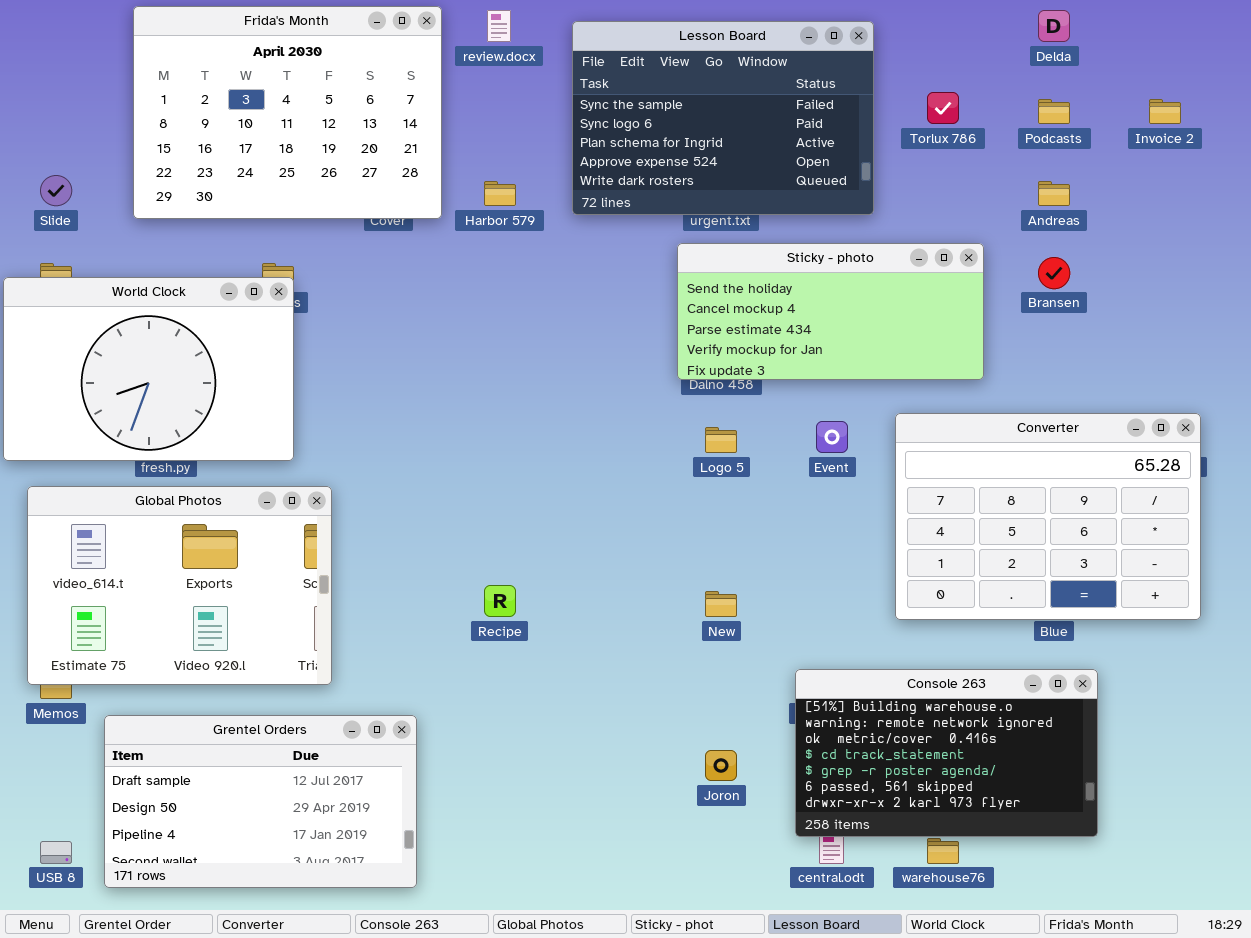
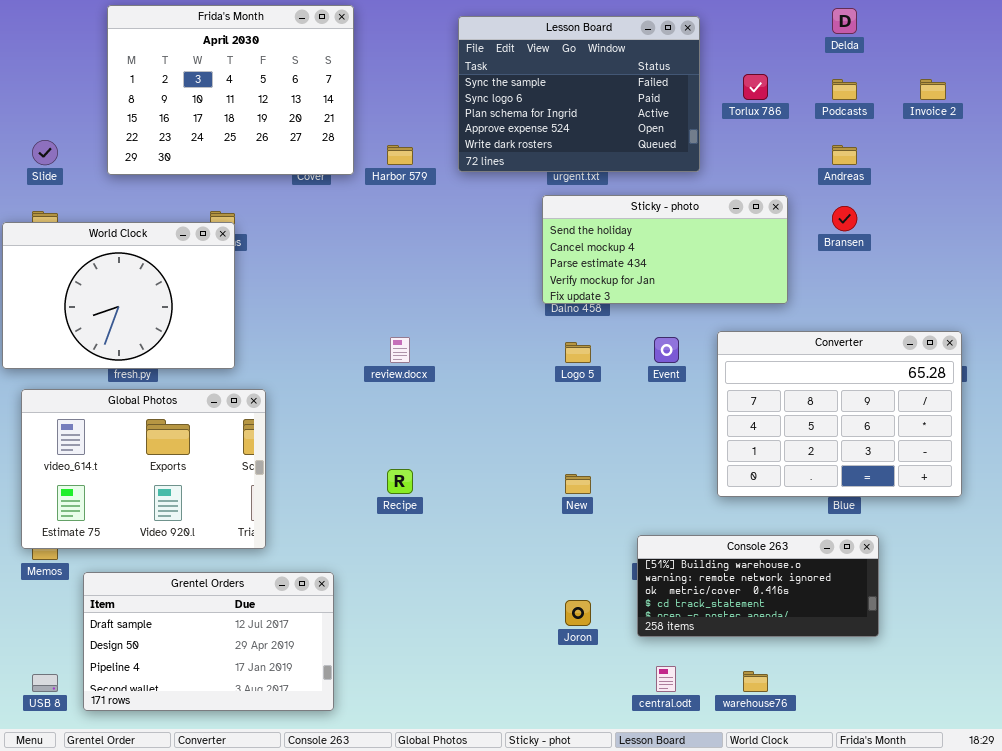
review.docx: [487,10,511,42] -> [390,337,410,363], moved
Console 263: [795,669,1098,837] -> [637,535,879,637], resized

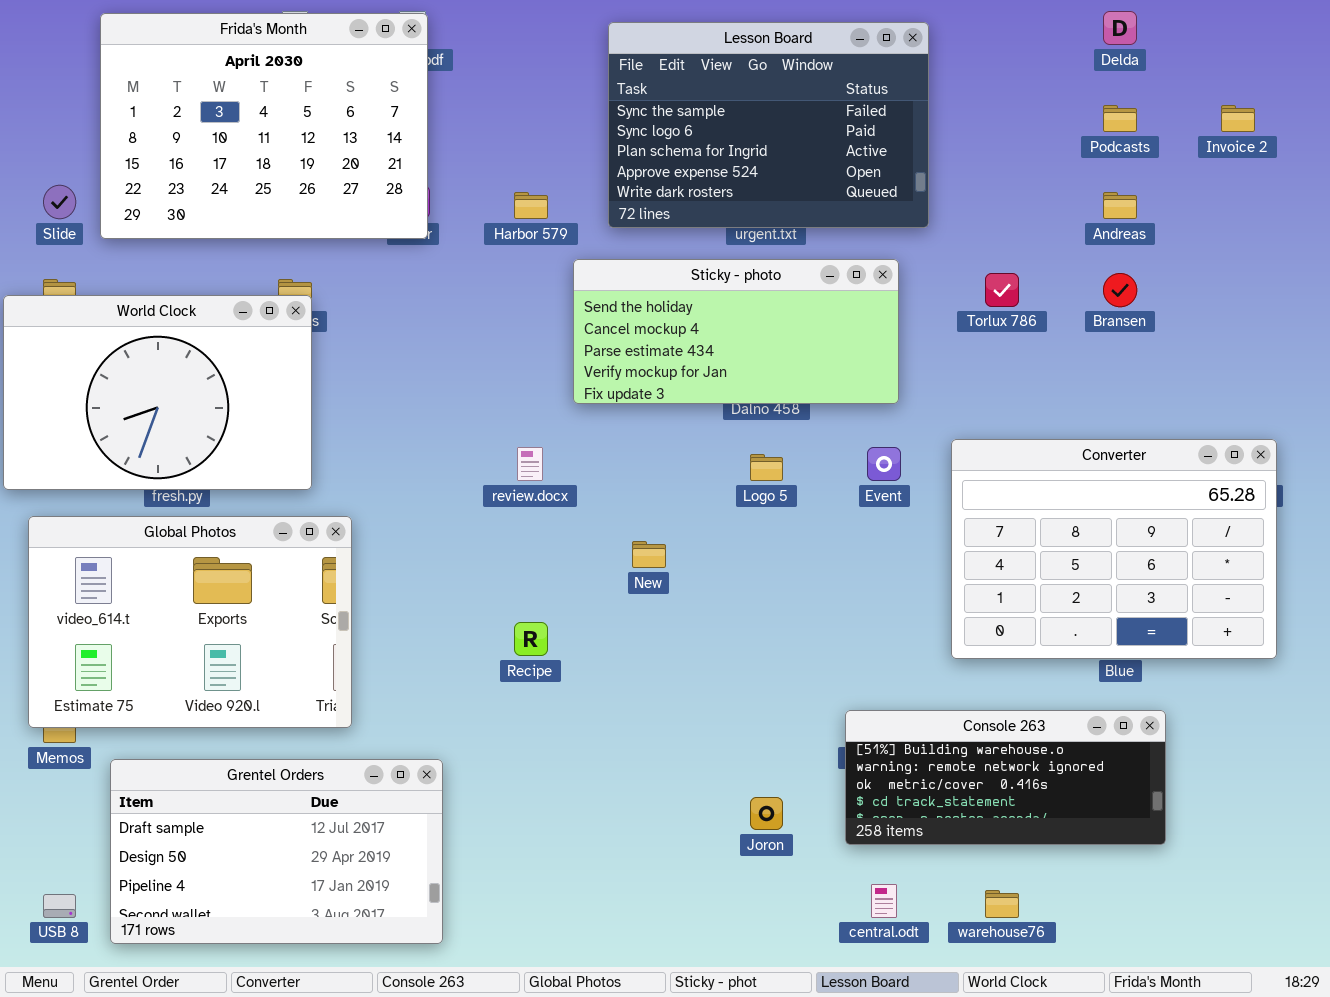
Frida's Month: [107,5,354,175] -> [100,13,428,239], moved
Torlux 786: [743,74,768,100] -> [985,273,1019,307], moved
Sticky - photo: [542,195,788,304] -> [573,259,899,404], moved
New: [565,474,591,494] -> [632,541,666,568], moved

